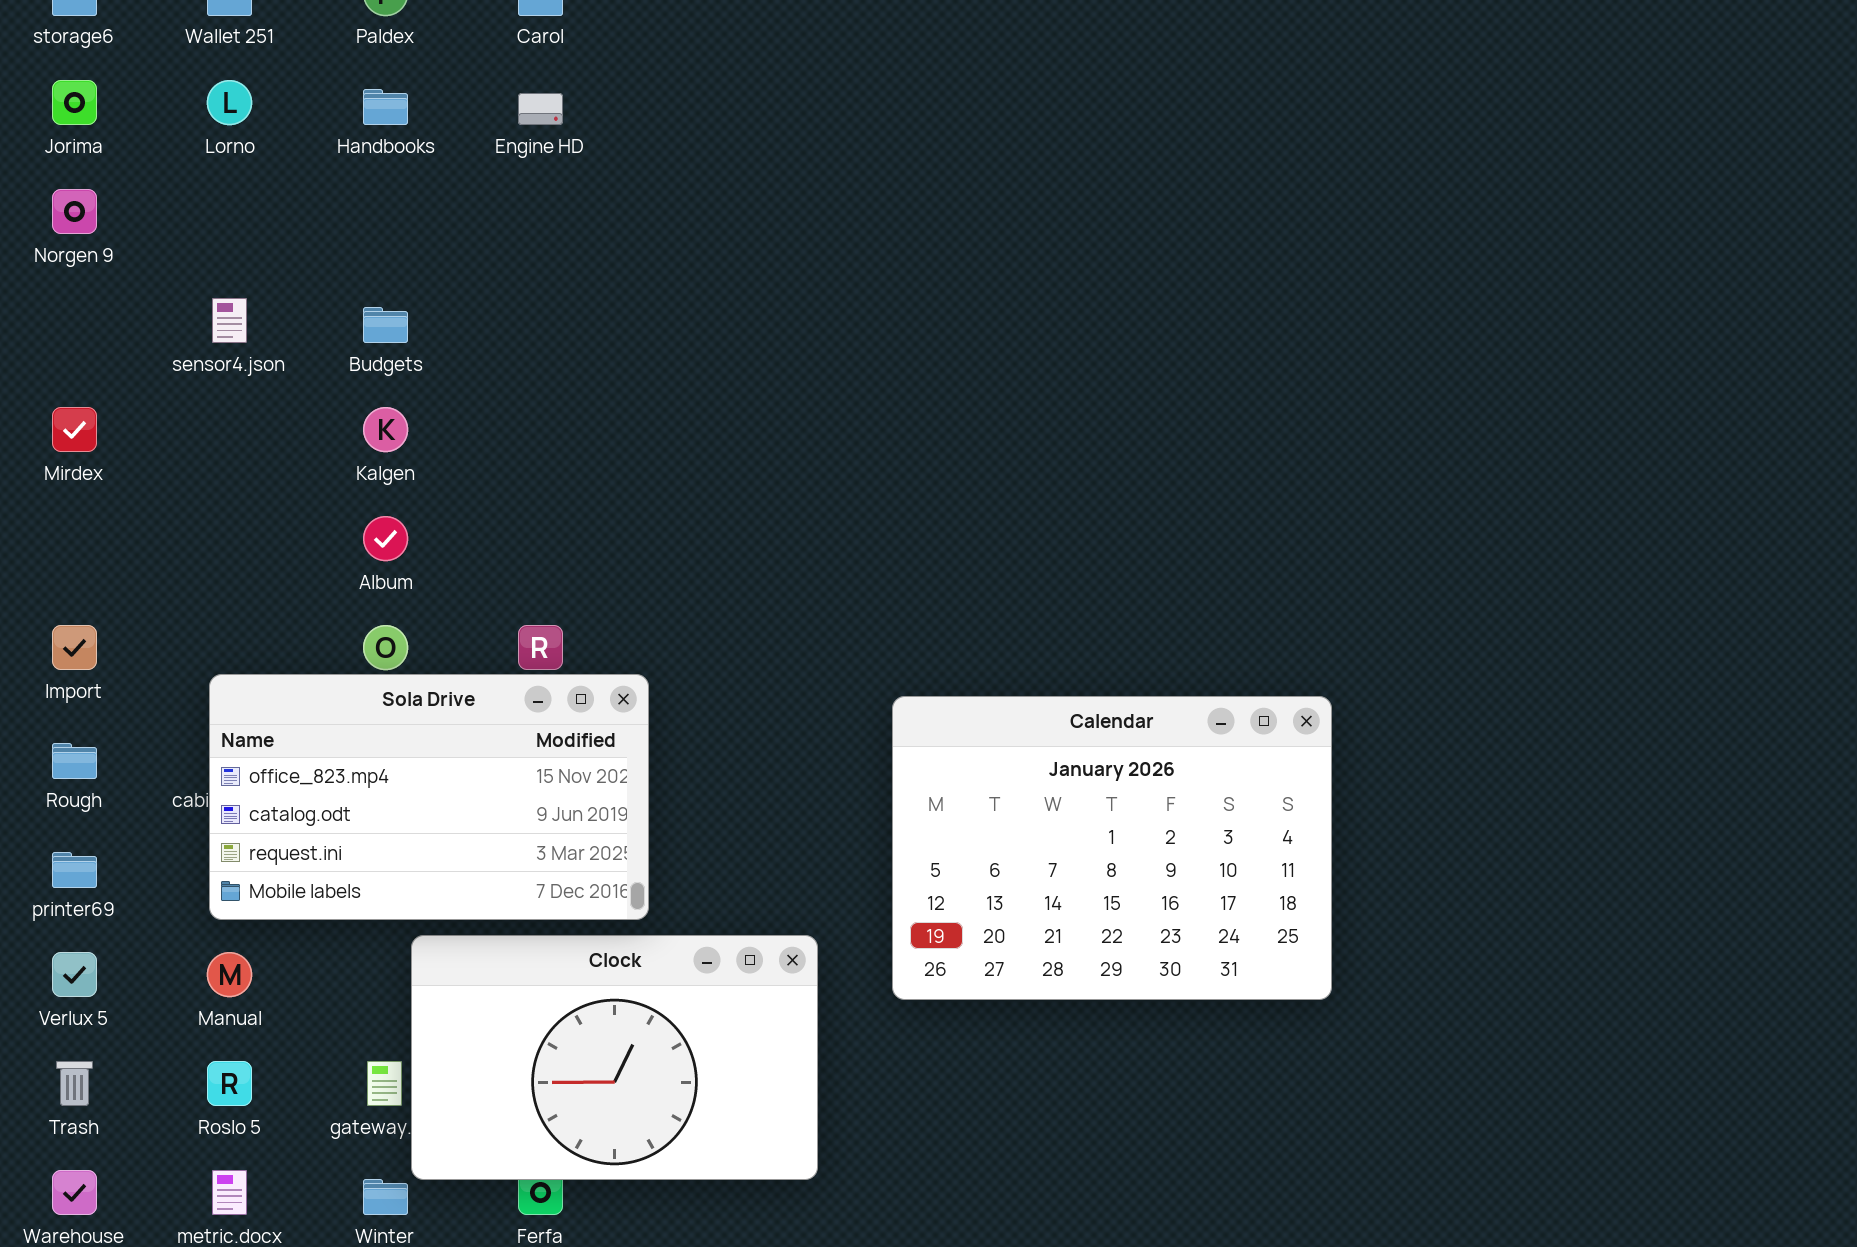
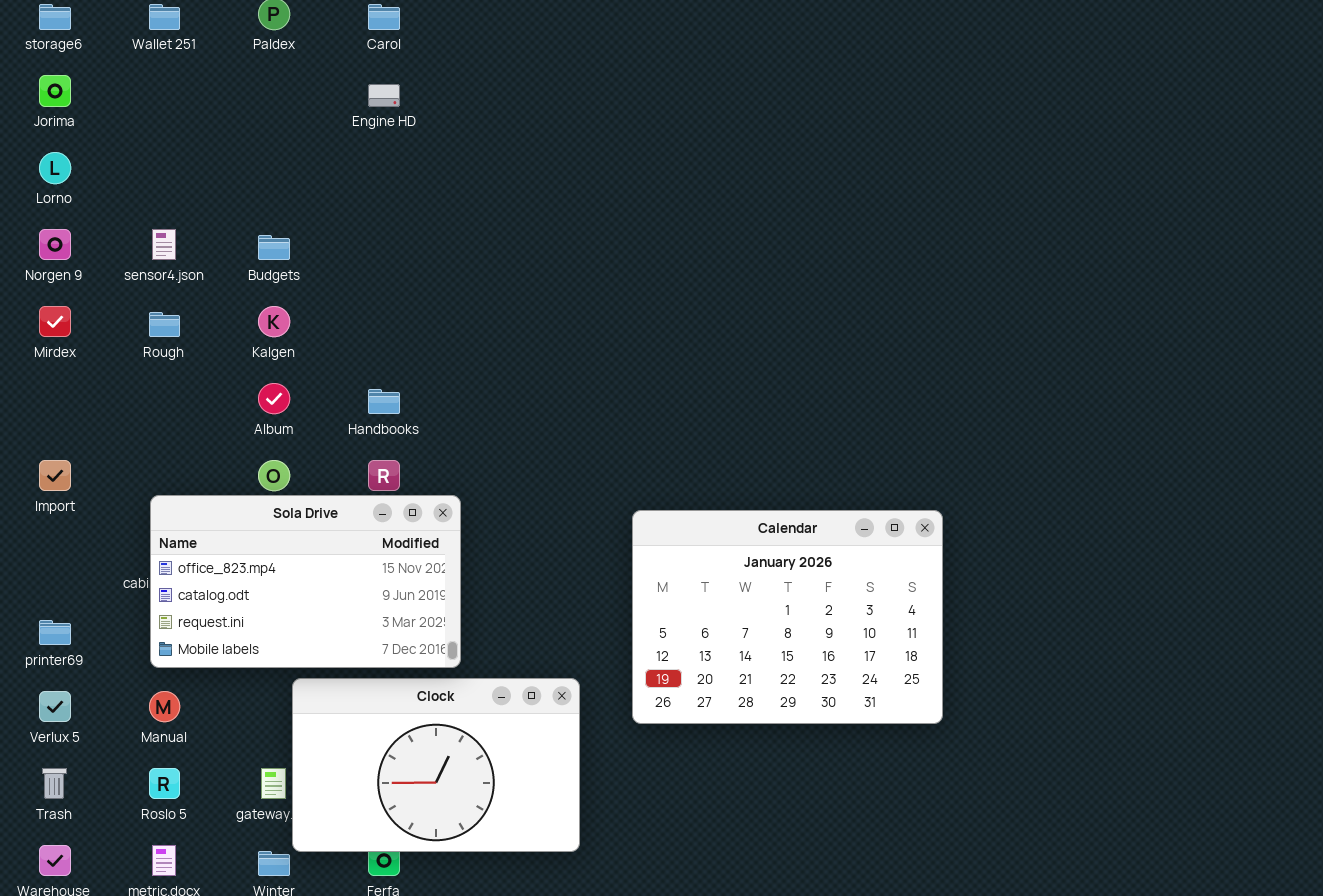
Lorno: [207,80,252,125] -> [39,152,71,184], moved
Handbooks: [363,89,408,125] -> [368,389,400,414], moved
Norgen 9: [52,189,97,234] -> [39,229,71,260], moved
Rough: [52,743,97,779] -> [149,312,180,337], moved

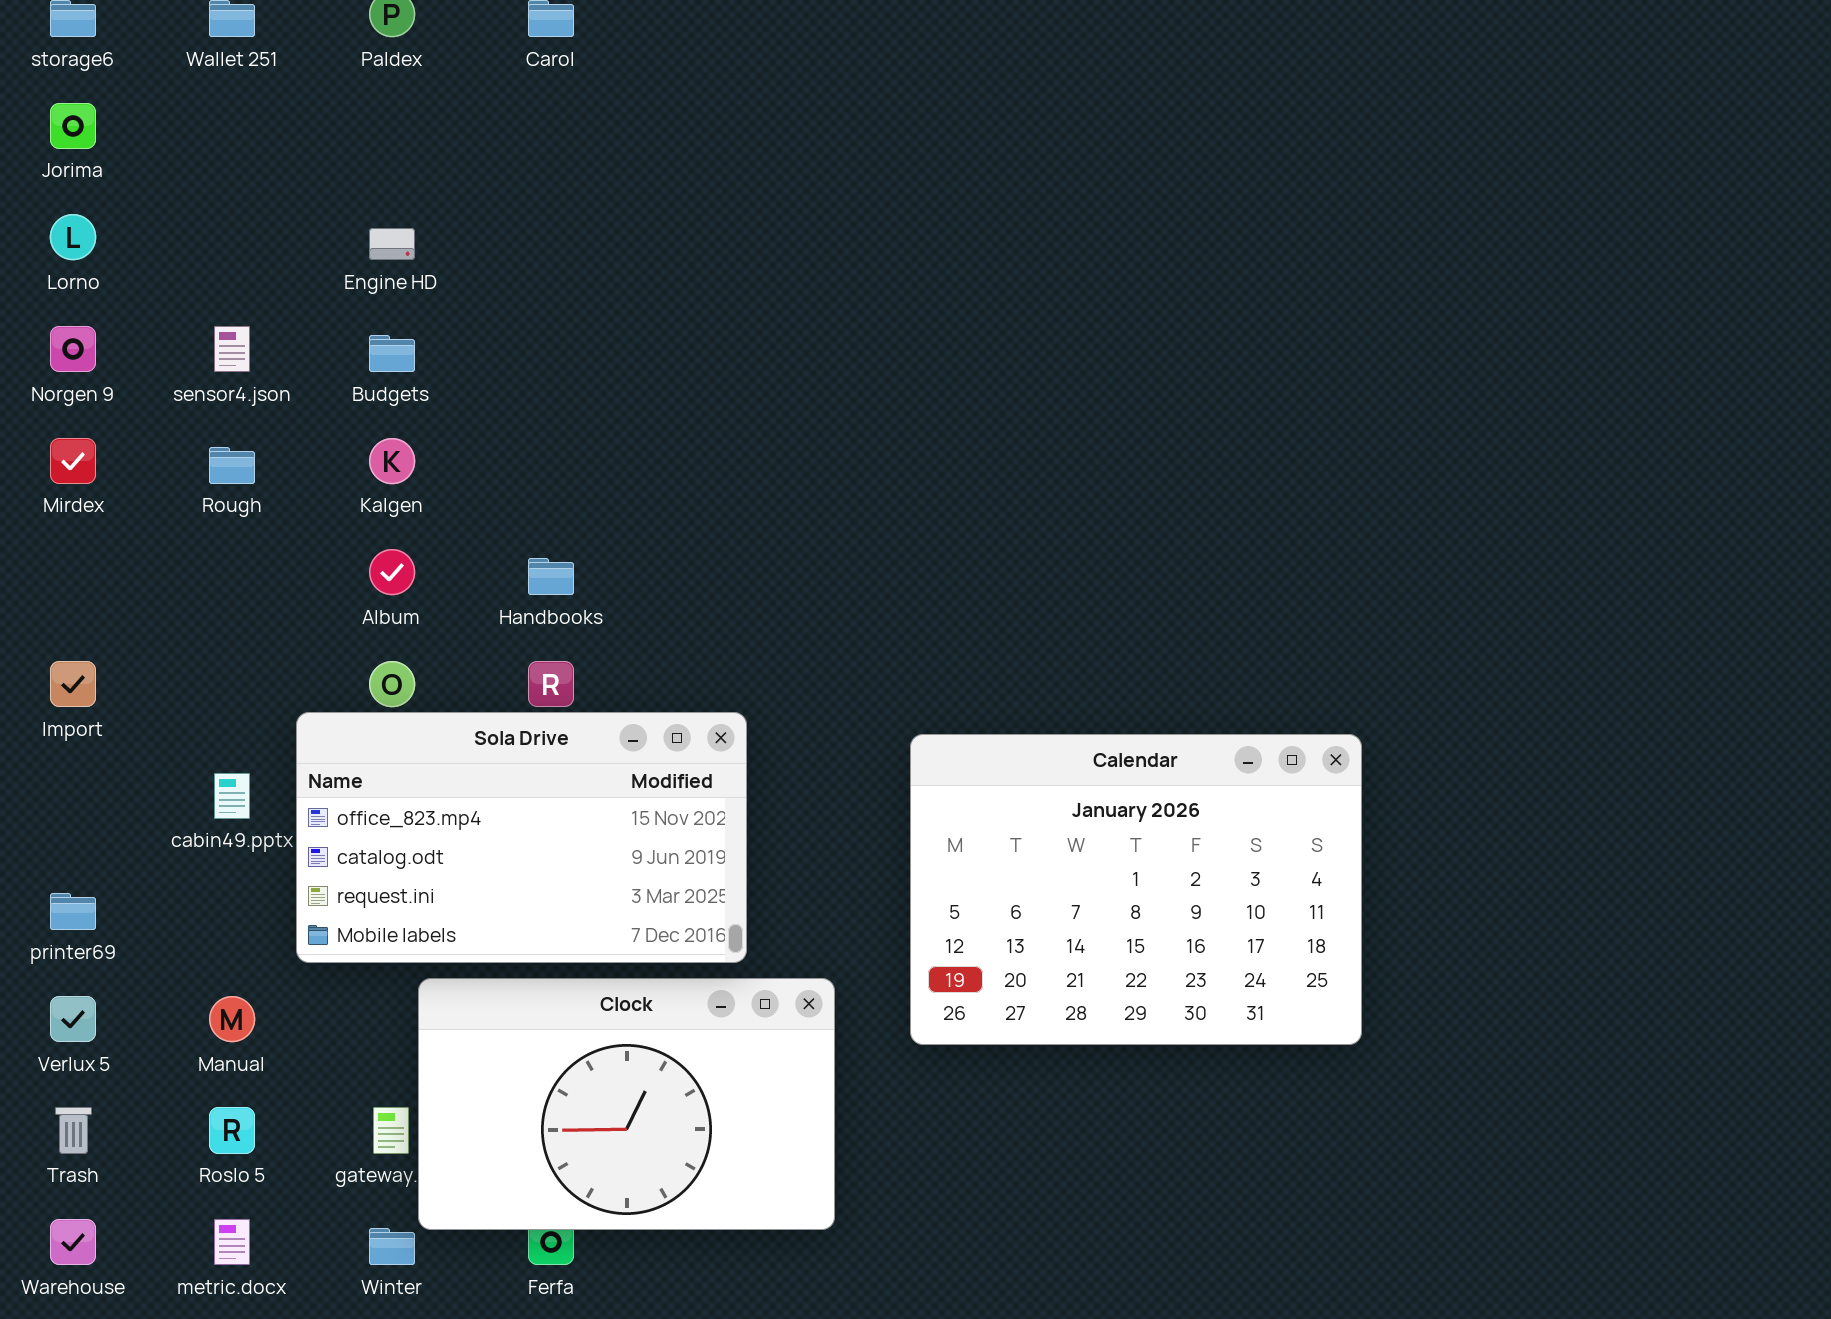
Engine HD: [368,84,400,107] -> [369,228,415,260], moved
Sola Drive: [150,495,461,668] -> [296,712,747,963], moved

